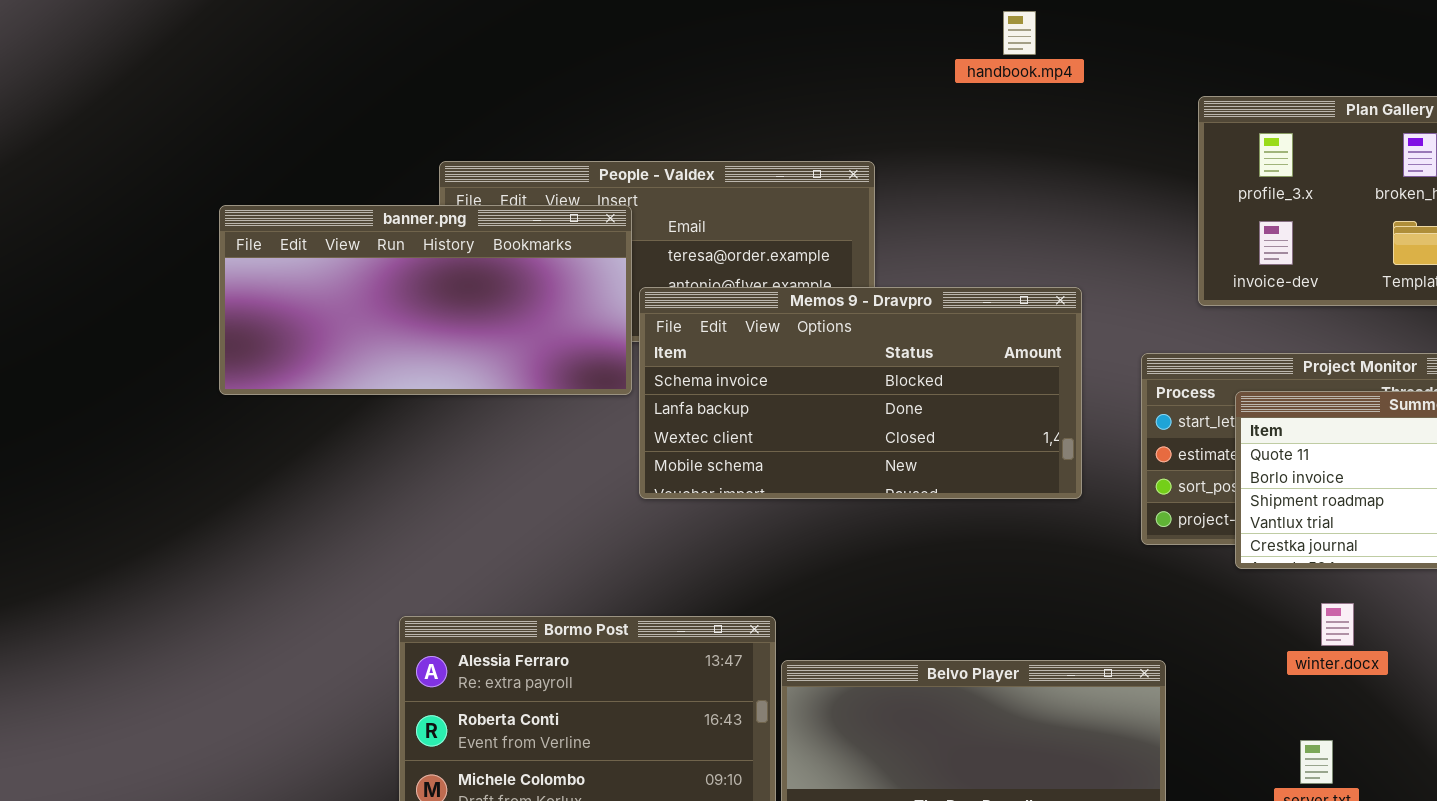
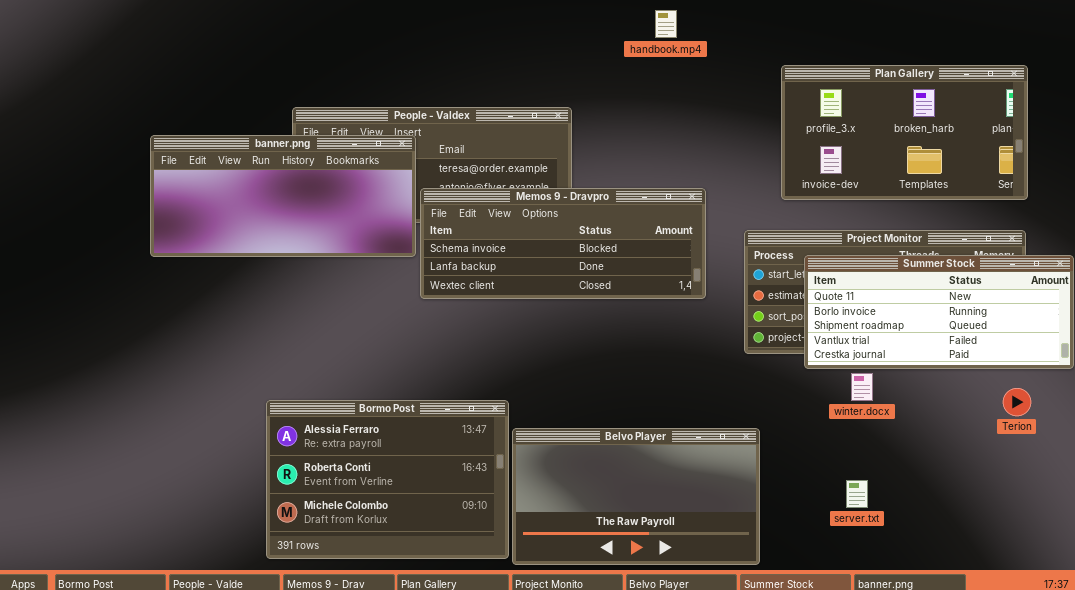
Memos 9 - Dravpro: [639,287,1082,499] -> [420,188,706,299], resized
winter.docx: [1321,603,1354,646] -> [851,373,873,401], moved

